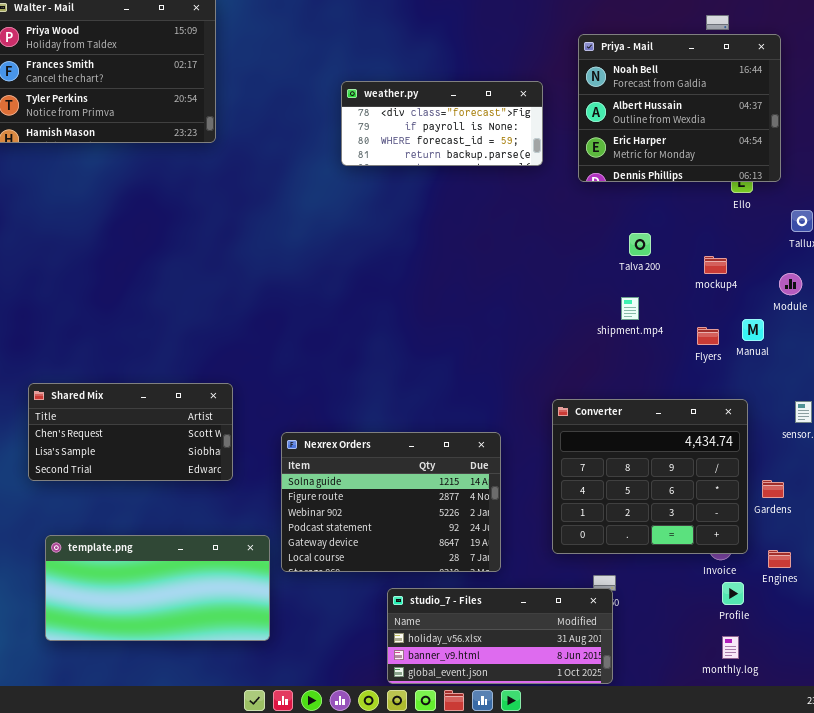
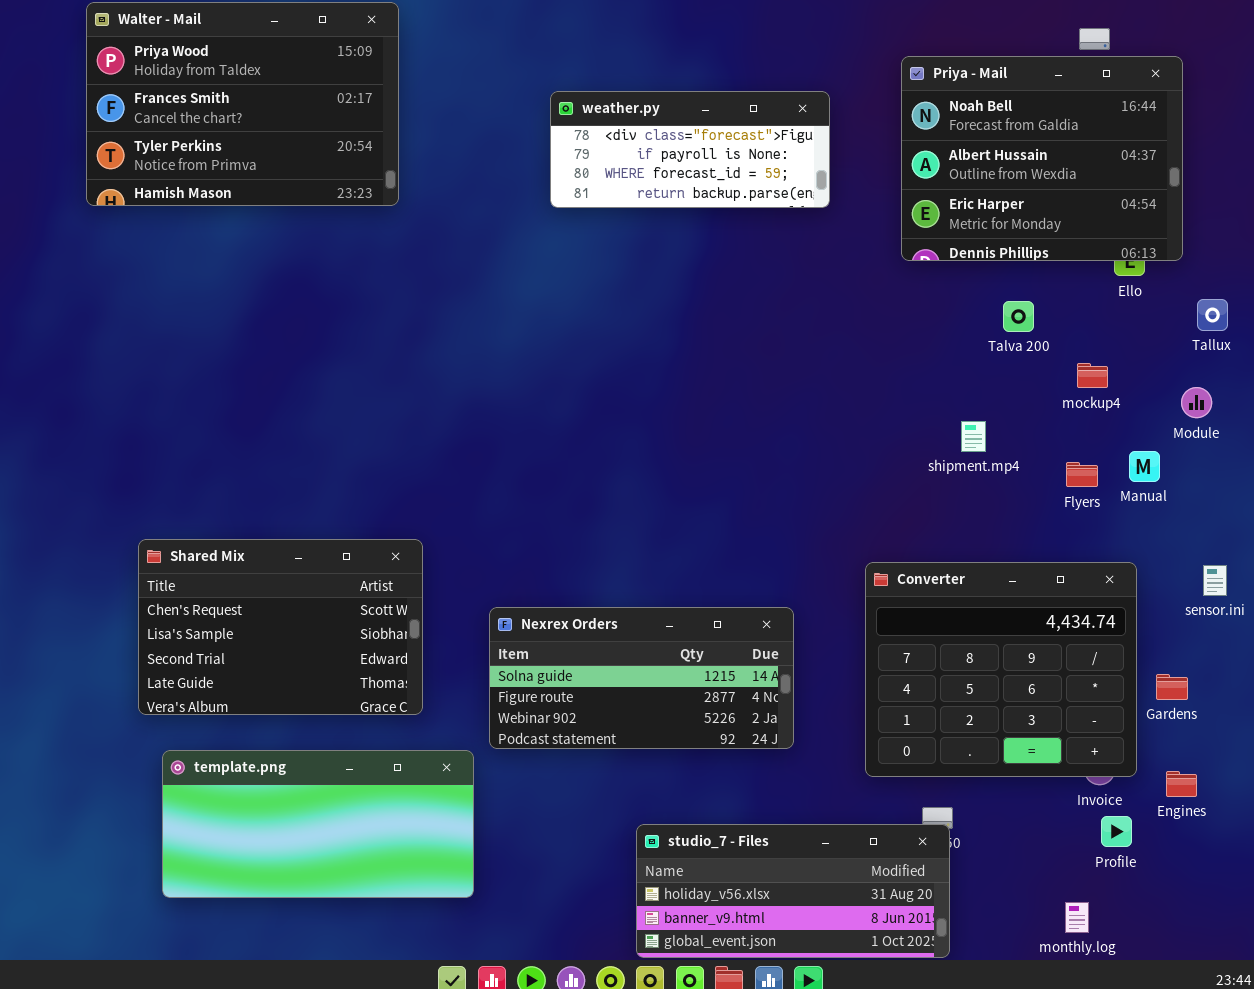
weather.py: [341,81,543,166] -> [550,91,830,208], moved
Talva 200: [629,233,651,256] -> [1003,301,1034,332], moved
Shared Mix: [28,383,233,481] -> [138,539,423,715], resized
Nexrex Orders: [281,432,501,572] -> [489,607,794,749], resized
monthly.log: [722,636,739,659] -> [1065,902,1089,933], moved

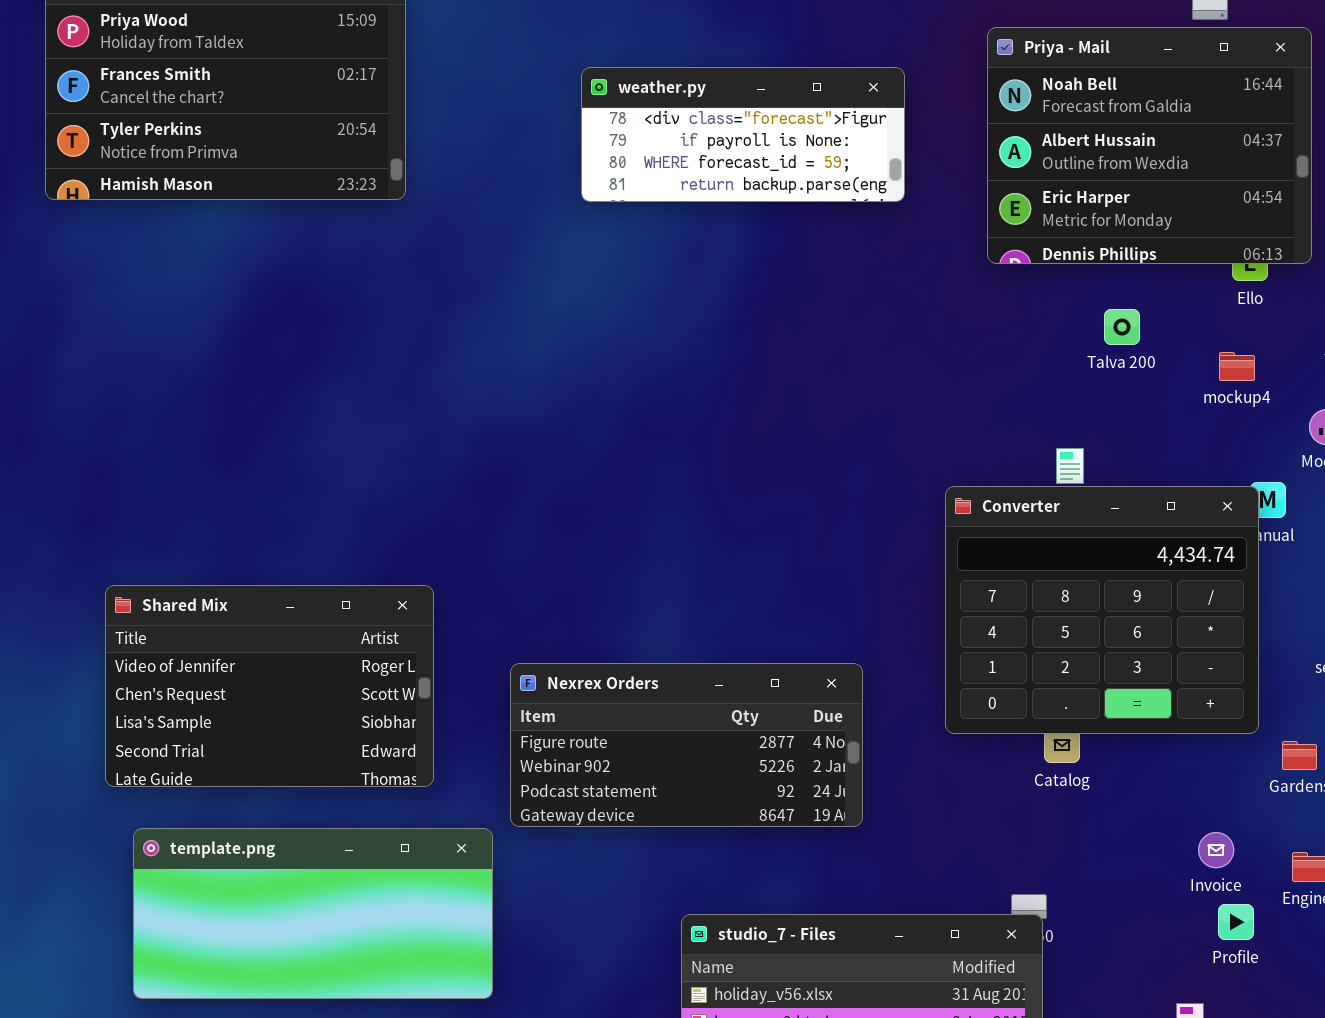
mockup4: [1077,363,1108,388] -> [1219,352,1255,381], moved
Shared Mix: [138,539,423,715] -> [105,585,434,787], scrolled up 1 row
Converter: [865,562,1137,777] -> [945,486,1259,734], moved
Nexrex Orders: [489,607,794,749] -> [510,663,863,827], scrolled down 1 row

